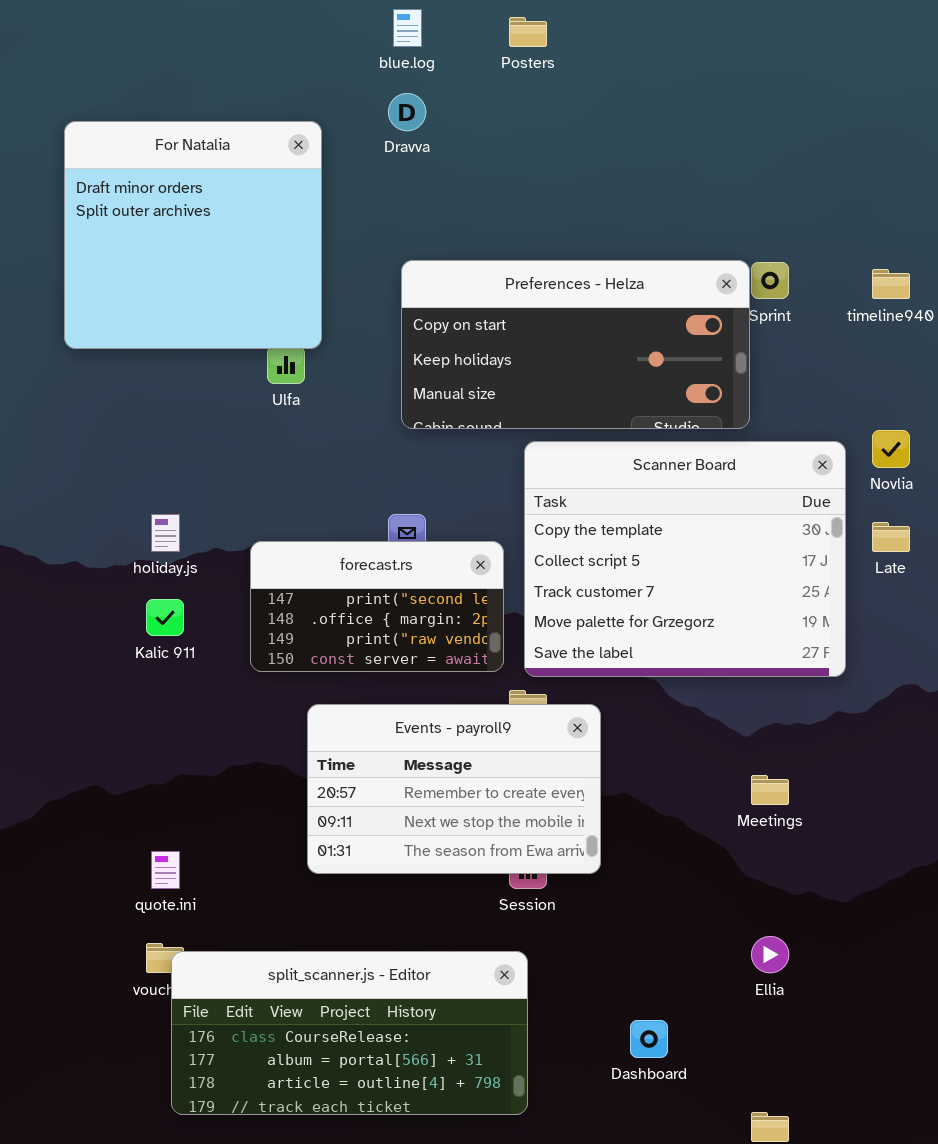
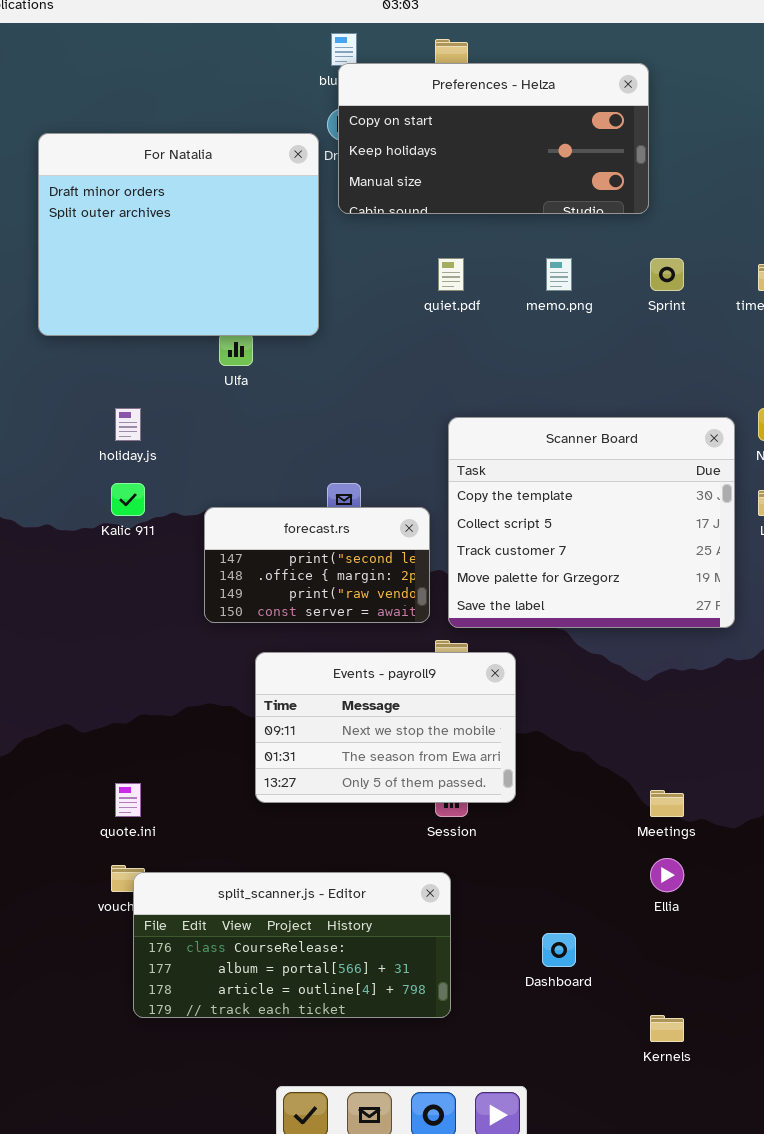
For Natalia: [64,121,322,349] -> [38,133,319,336], resized
Preferences - Helza: [401,260,750,429] -> [338,63,649,214], moved
holiday.js: [151,514,180,552] -> [115,408,141,441], moved
Kalic 911: [146,599,184,636] -> [111,483,145,516], moved
Events - payroll9: [307,704,601,874] -> [255,652,516,803], scrolled down 1 row
Meetings: [751,775,789,805] -> [650,790,684,817], moved

